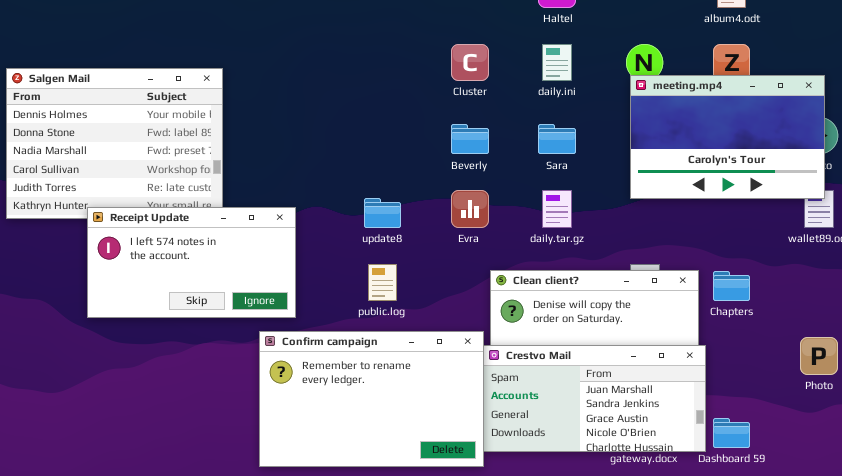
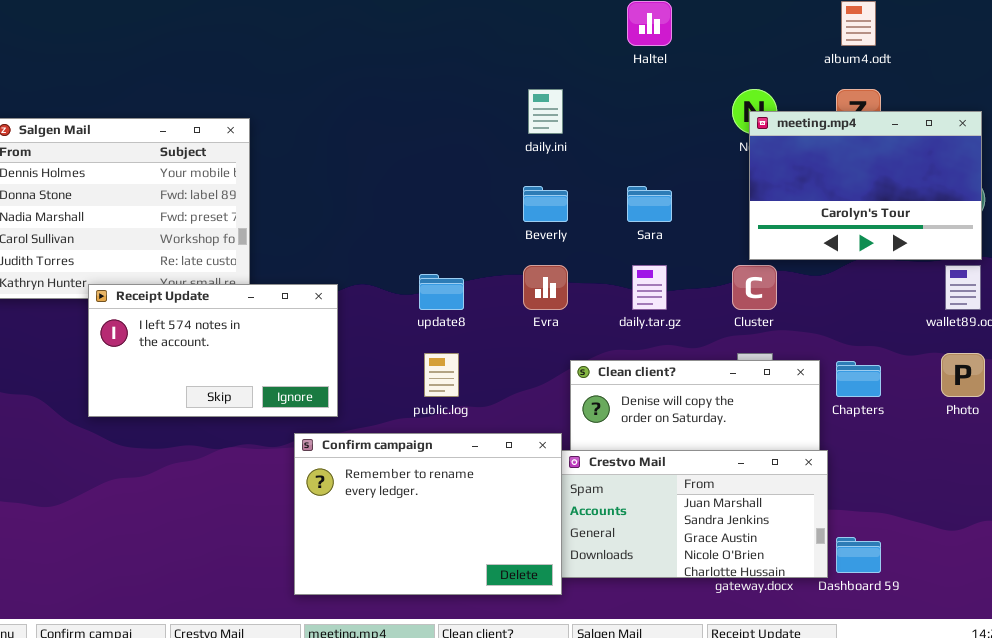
Cluster: [451,44,489,81] -> [732,265,777,310], moved
daily.ini: [542,44,572,81] -> [528,89,563,134], moved
meeting.mp4: [630,75,825,199] -> [749,111,982,260], moved
Photo: [800,337,838,375] -> [941,353,985,397], moved

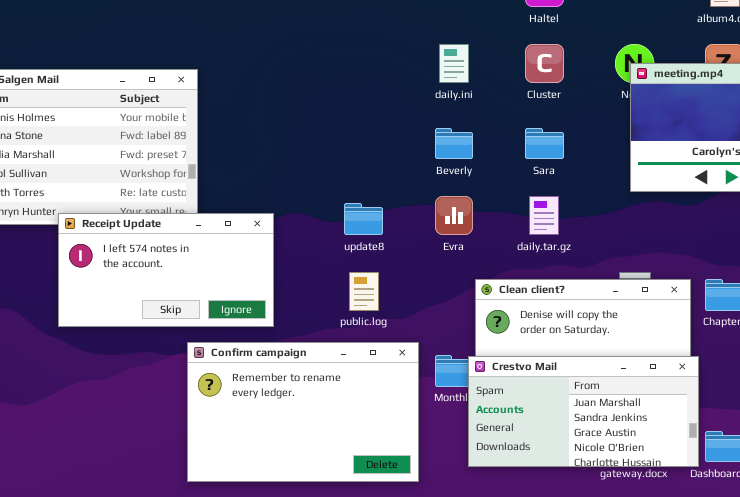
Cluster: [732,265,777,310] -> [525,44,564,83], moved
Confirm campaign: [294,433,562,595] -> [187,342,419,482], moved

